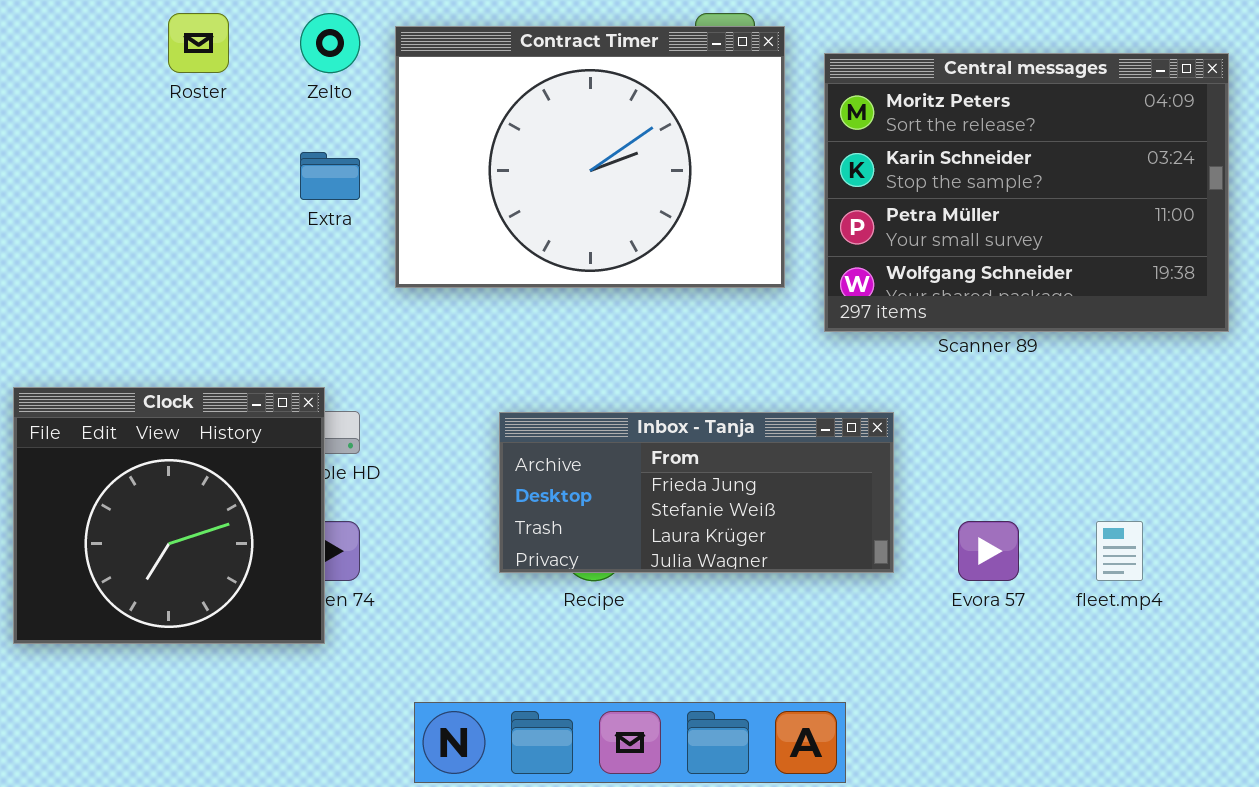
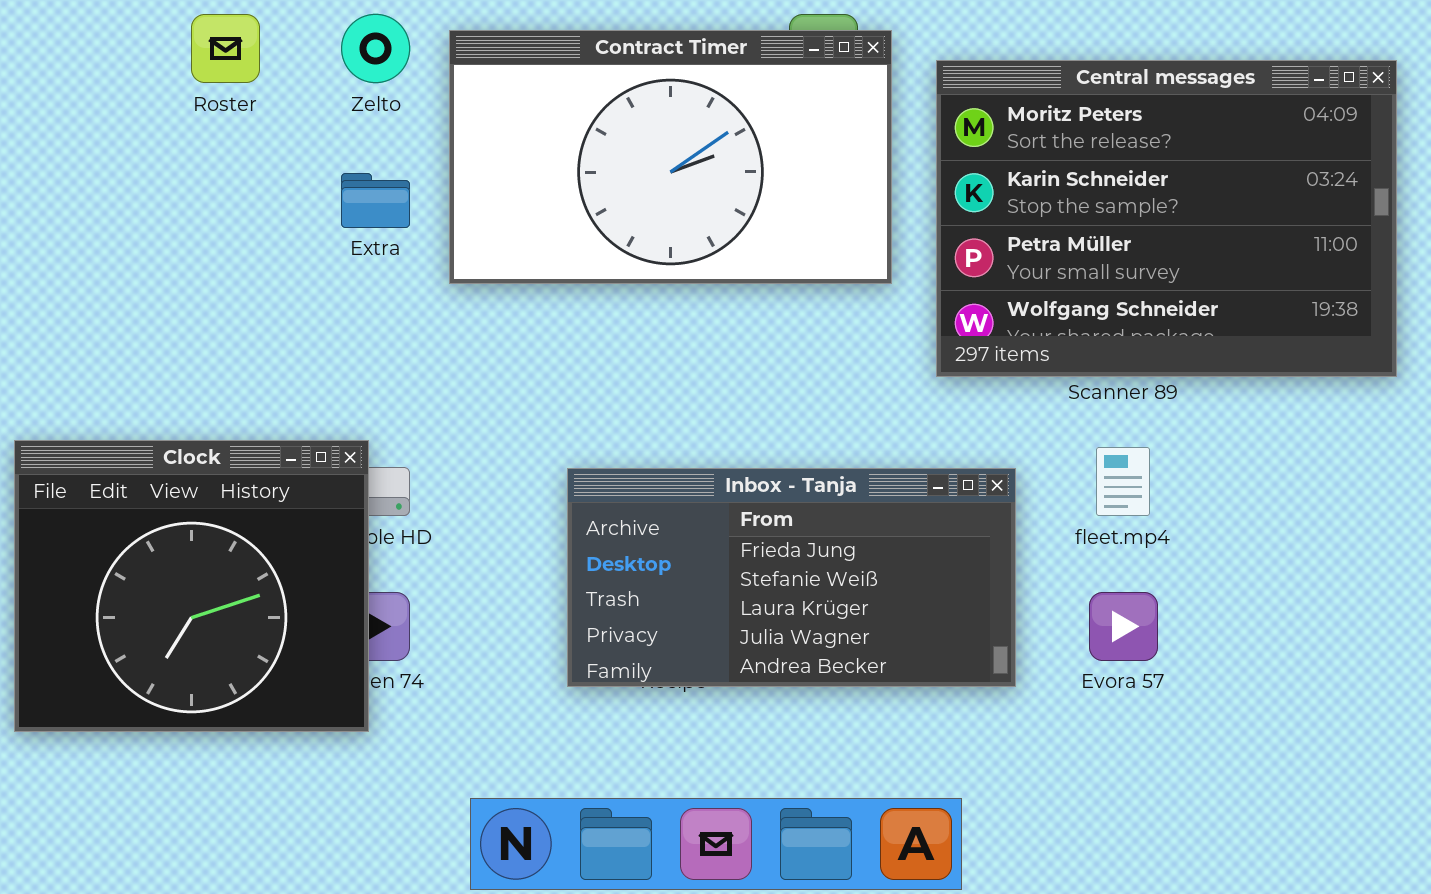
Contract Timer: [395,26,785,288] -> [449,30,892,284], resized
Inbox - Tanja: [499,412,894,573] -> [567,468,1016,687], resized
fleet.mp4: [1096,521,1143,581] -> [1096,447,1150,516], moved

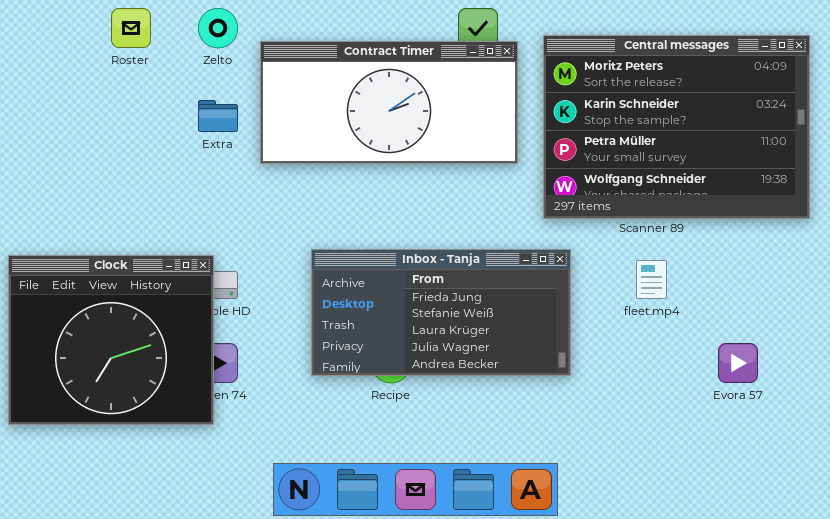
Contract Timer: [449,30,892,284] -> [260,41,518,164], resized
Inbox - Tanja: [567,468,1016,687] -> [311,249,571,376], moved
Evora 57: [1089,592,1158,661] -> [718,343,758,383], moved

